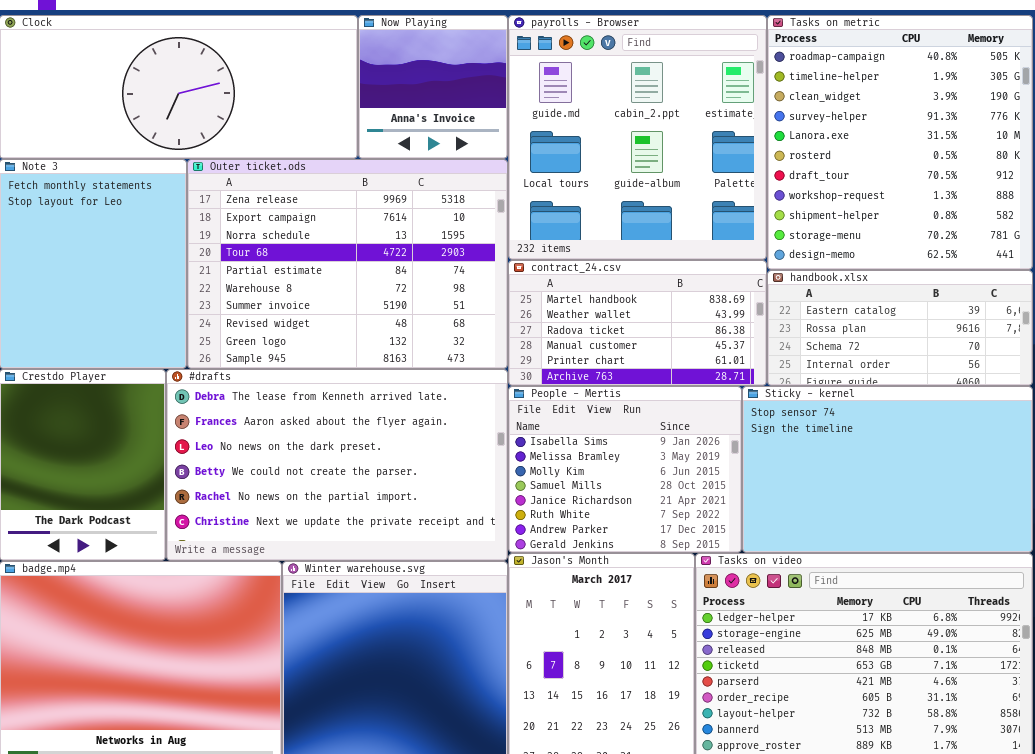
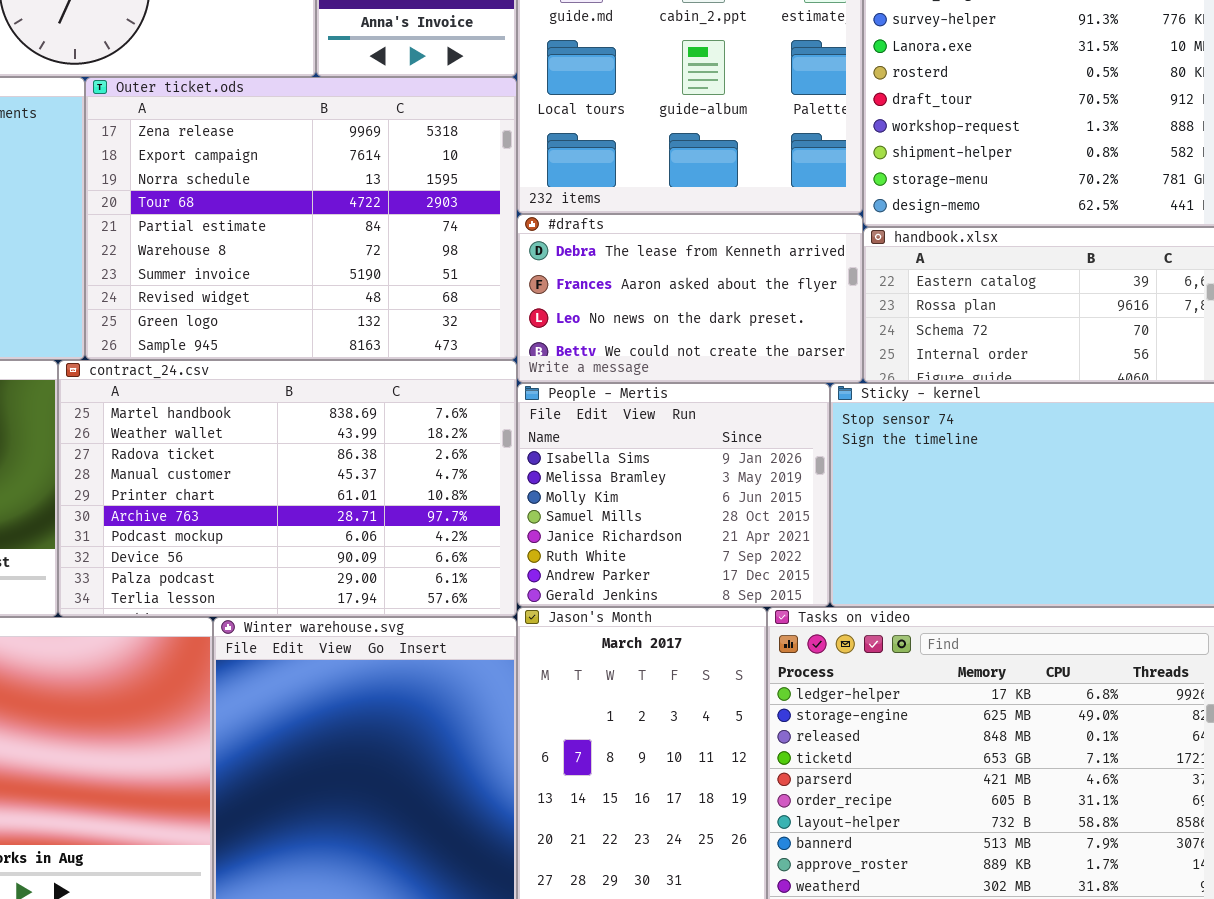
contract_24.csv: [508,260,767,386] -> [58,360,517,617], moved, resized
#drafts: [166,369,508,561] -> [517,214,863,383], moved, resized

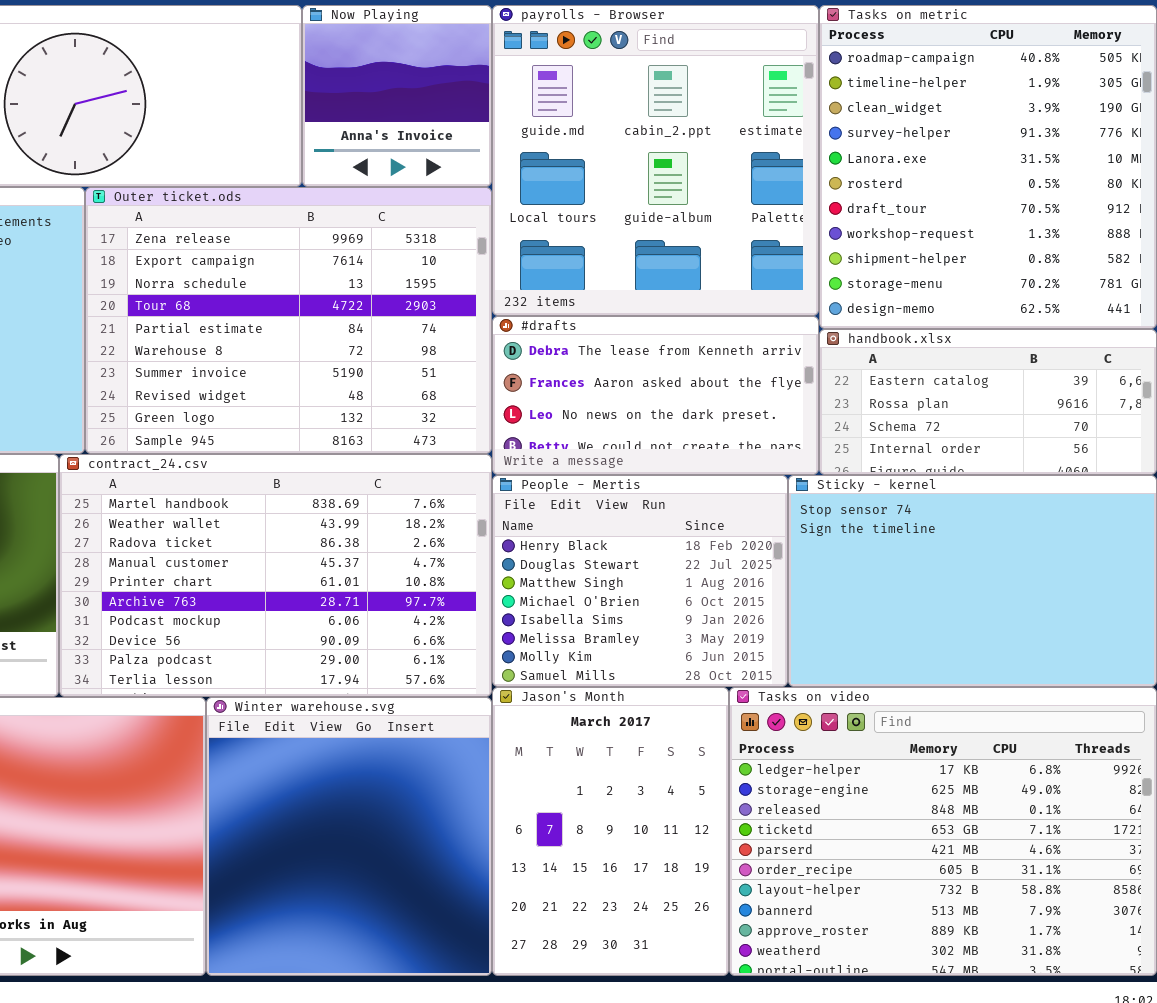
People - Mertis: [517,383,830,607] -> [492,475,788,687], scrolled up 4 rows

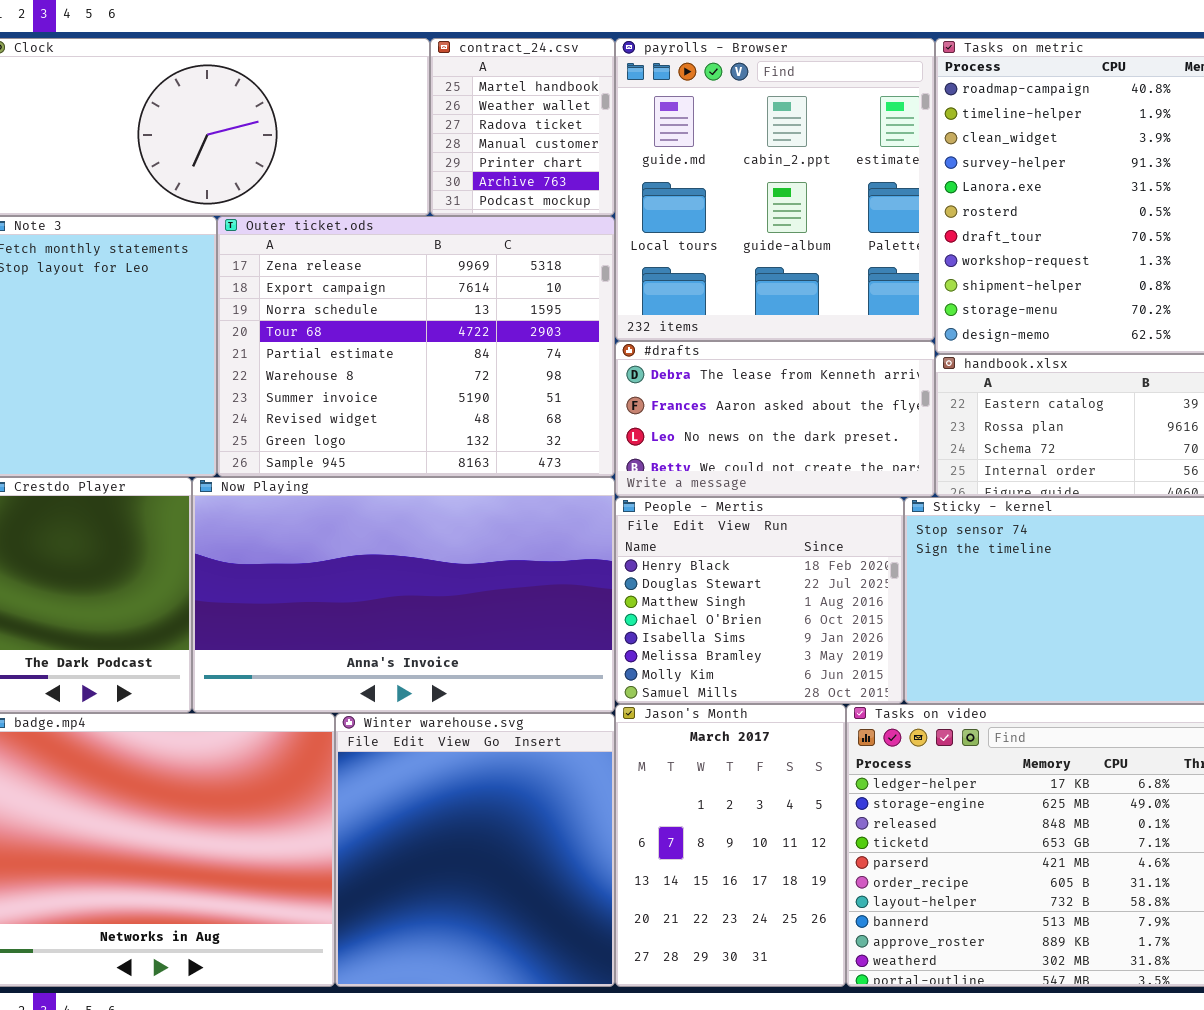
Now Playing: [302,5,492,187] -> [192,477,615,713], moved, resized
contract_24.csv: [59,454,492,697] -> [430,38,615,216], moved, resized

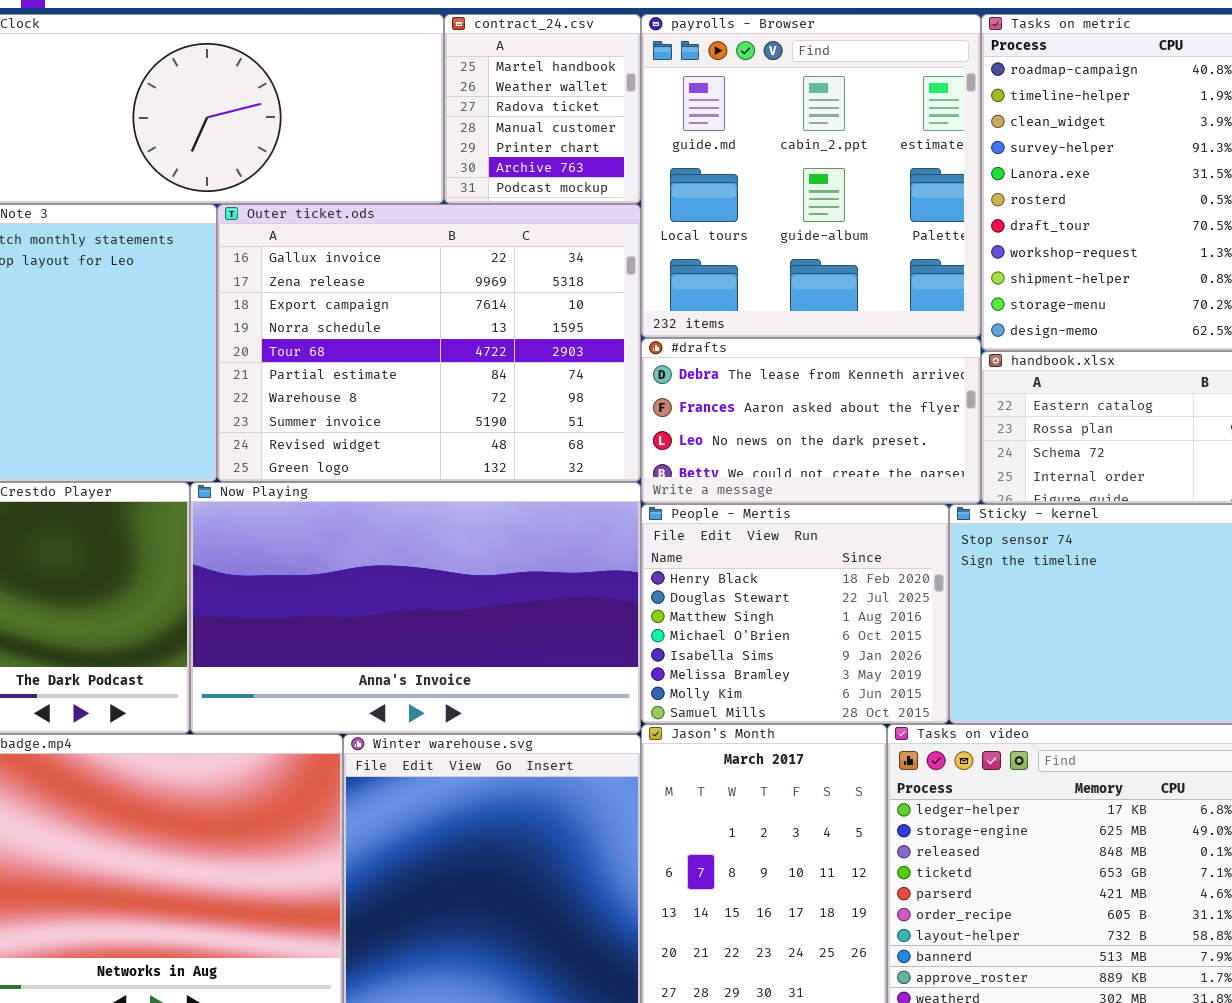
Outer ticket.ods: [217,216,615,477] -> [217,204,641,482], scrolled up 1 row

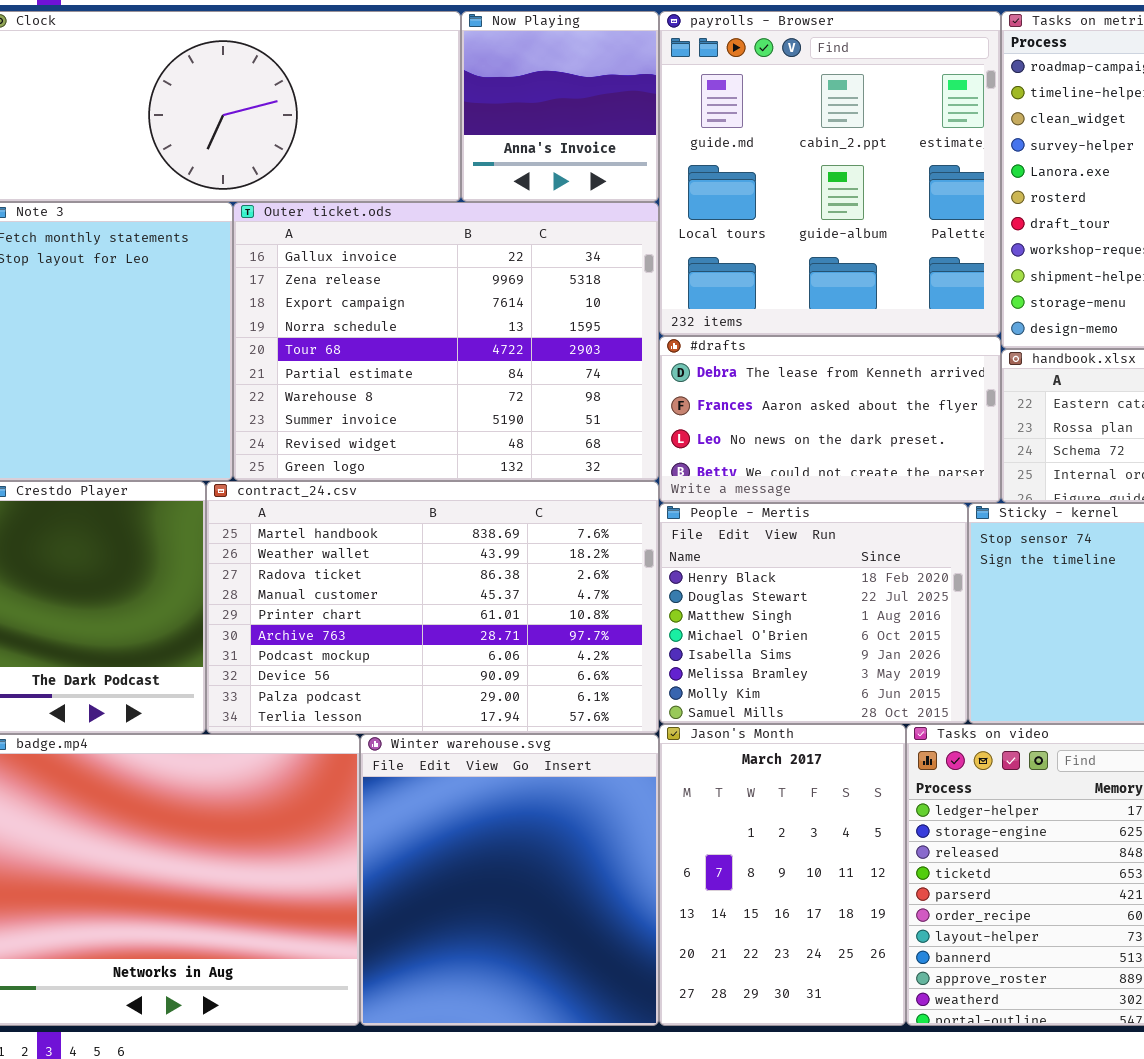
contract_24.csv: [444,14,641,204] -> [206,481,659,734], moved, resized
Now Playing: [190,482,641,734] -> [461,11,659,202], moved, resized

